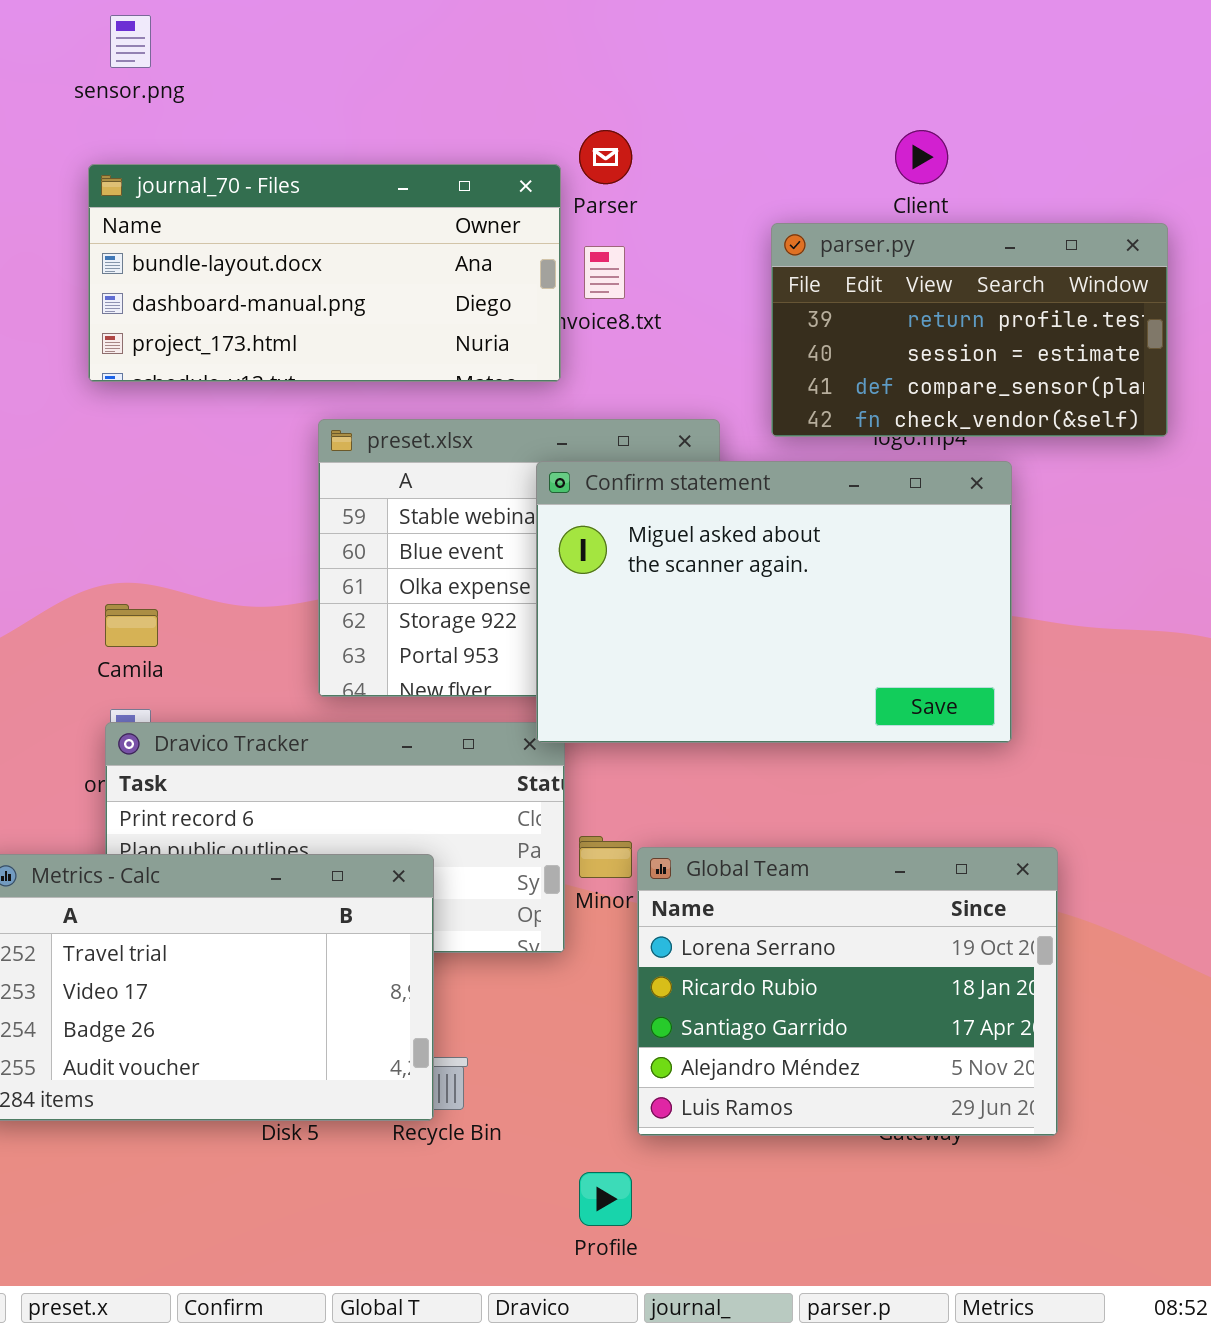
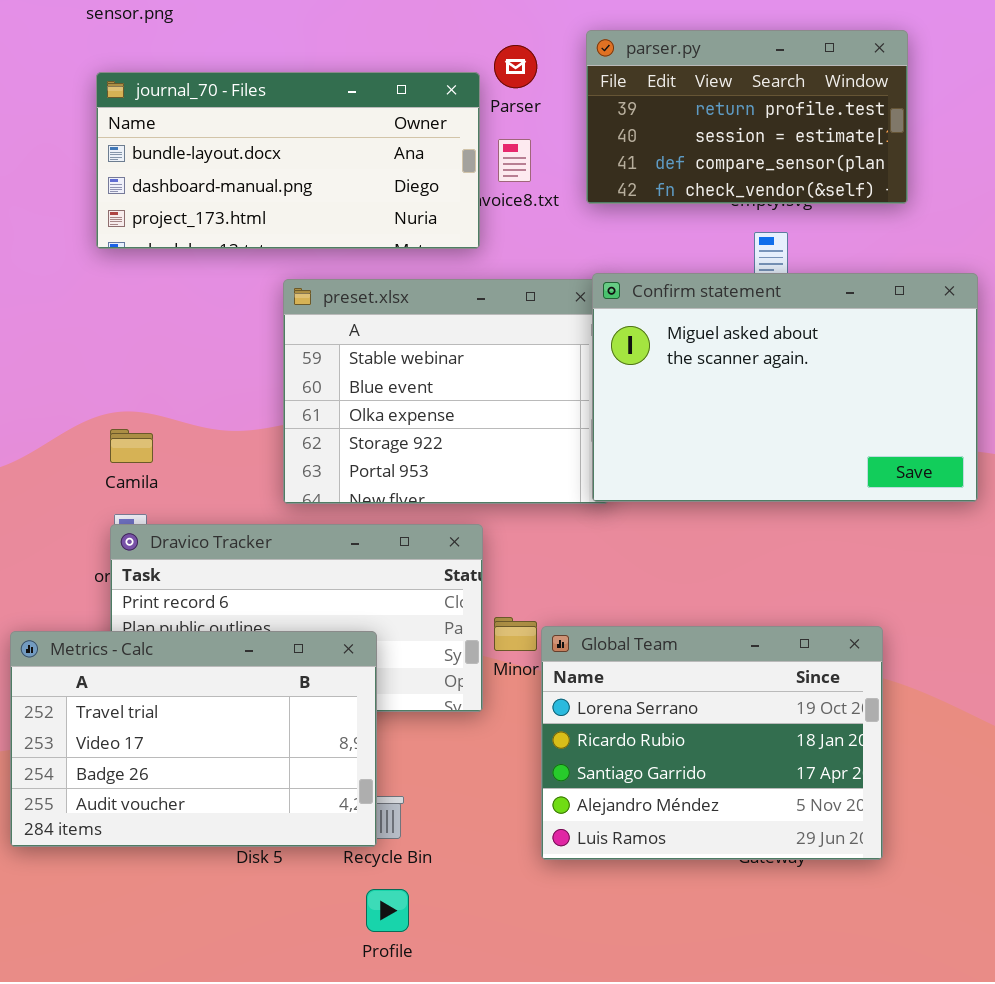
parser.py: [771,223,1168,437] -> [586,30,908,204], moved
Confirm statement: [536,461,1012,743] -> [592,273,978,502], moved
Profile: [579,1172,632,1226] -> [366,889,409,932], moved

